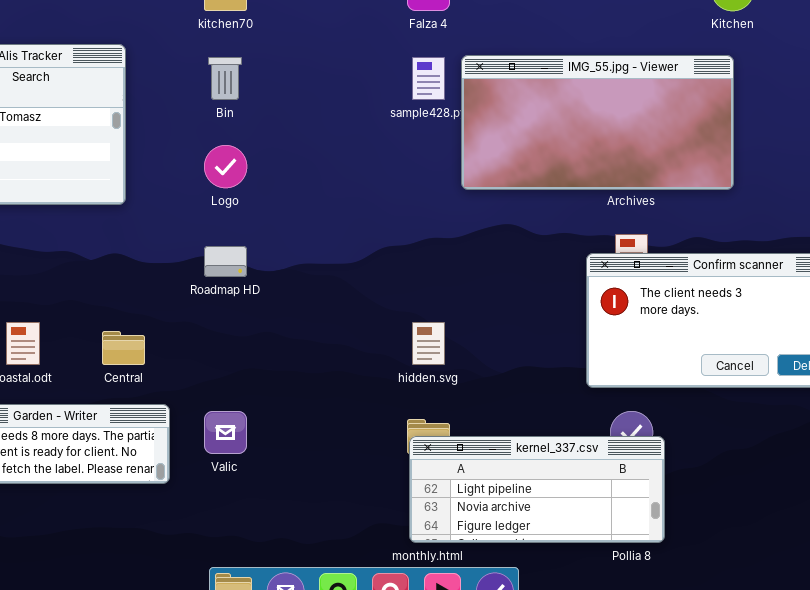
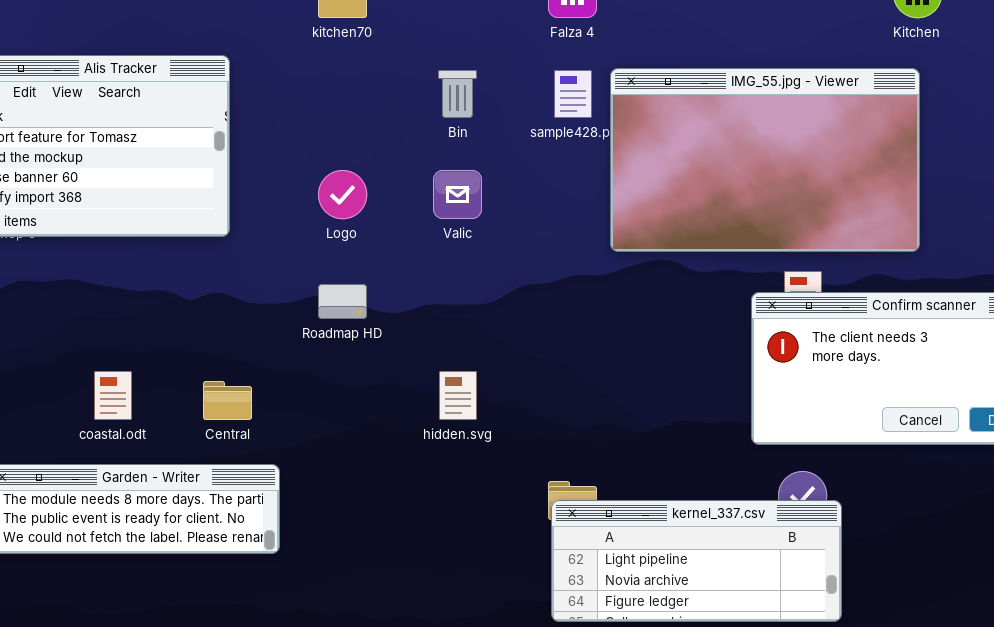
IMG_55.jpg - Viewer: [461,55,734,190] -> [610,68,920,252], resized
Bin: [208,57,242,100] -> [438,70,477,118], moved
hidden.svg: [412,322,445,365] -> [439,371,477,420], moved
Valic: [204,411,247,454] -> [433,170,482,219], moved

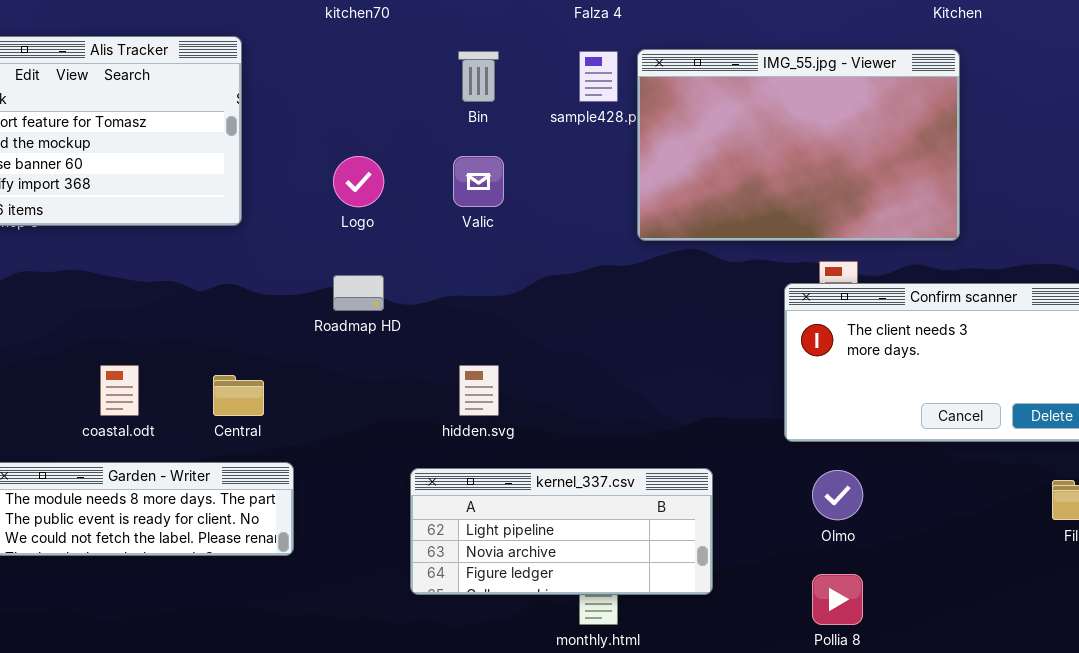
kernel_337.csv: [551,500,842,622] -> [410,468,713,595], moved

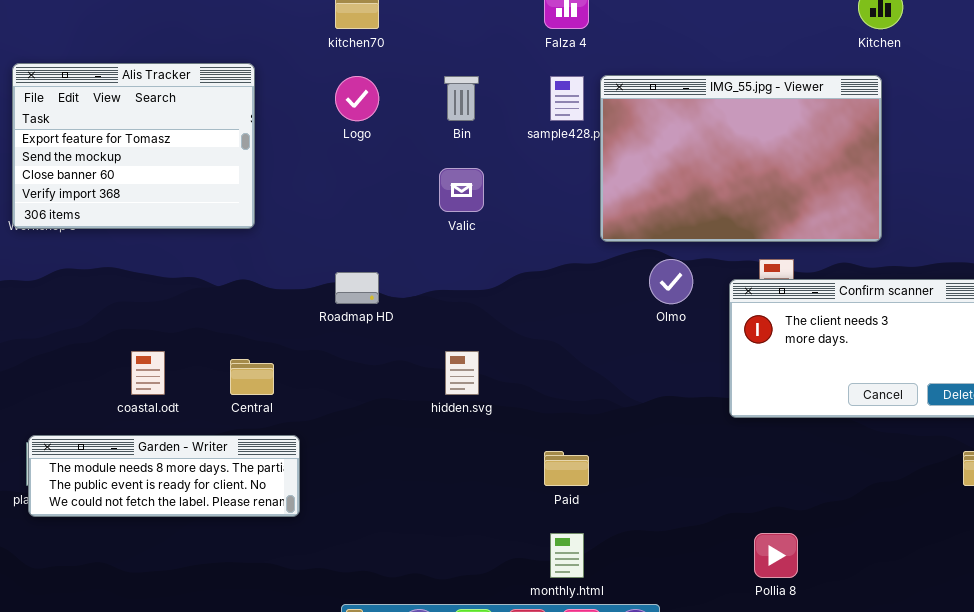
Logo: [333,156,384,207] -> [335,76,379,121], moved
kernel_337.csv: [410,468,713,595] -> none, closed
Olmo: [812,470,863,520] -> [649,259,693,304], moved

